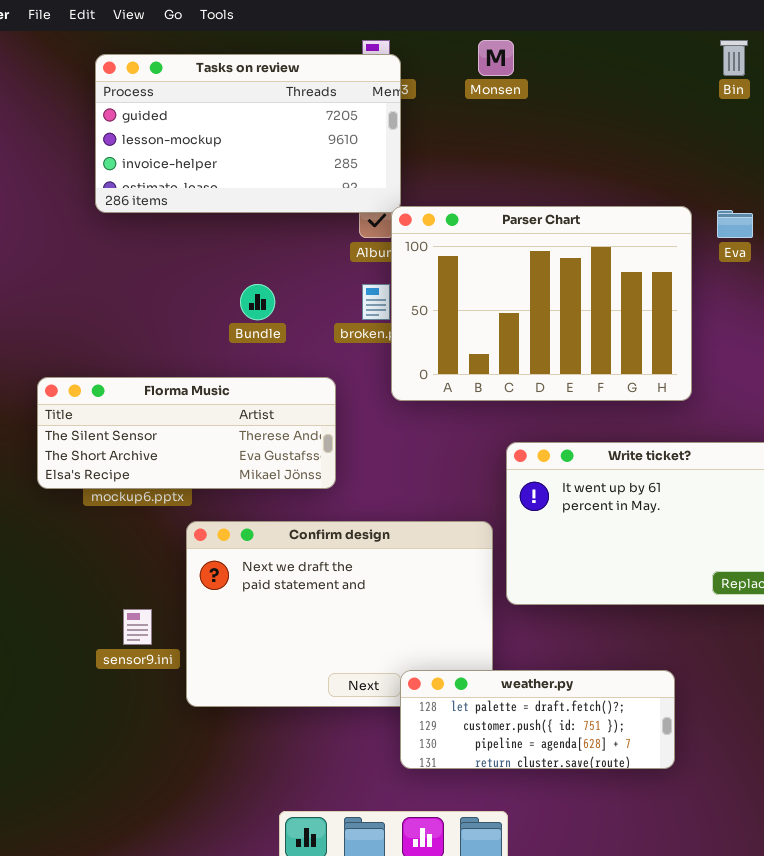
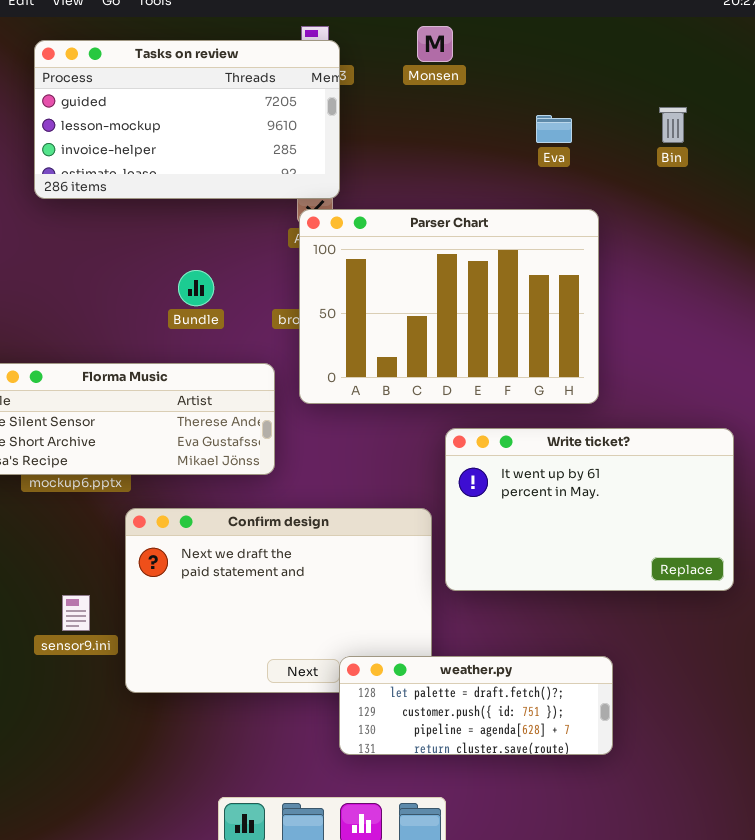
Bin: [720,40,748,76] -> [659,107,687,143], moved
Parser Chart: [391,206,692,401] -> [299,209,599,404], moved
Eva: [717,210,753,238] -> [536,115,572,143], moved

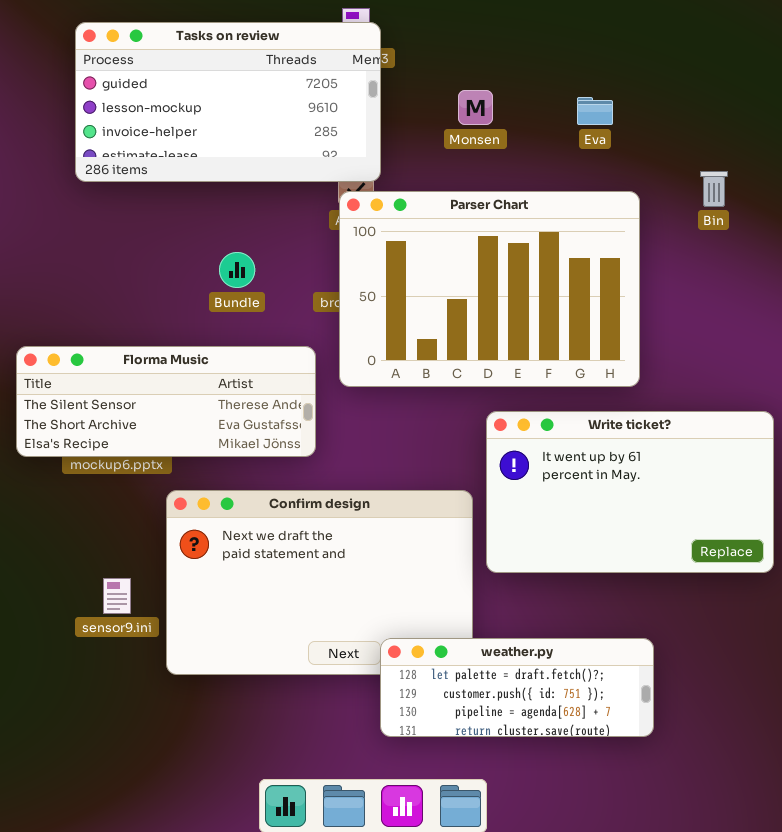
Monsen: [417,26,453,62] -> [458,90,493,125], moved
Bin: [659,107,687,143] -> [700,171,728,207], moved

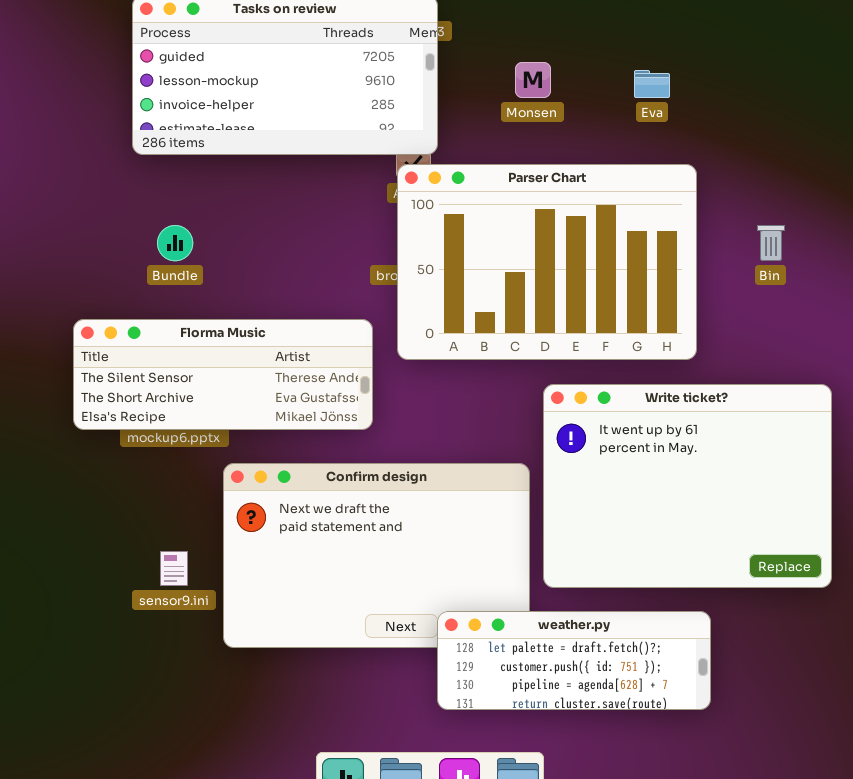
Bin: [700,171,728,207] -> [757,225,785,261], moved
Bundle: [219,252,255,288] -> [157,225,193,261], moved
Write ticket?: [486,411,774,573] -> [543,384,832,588], resized

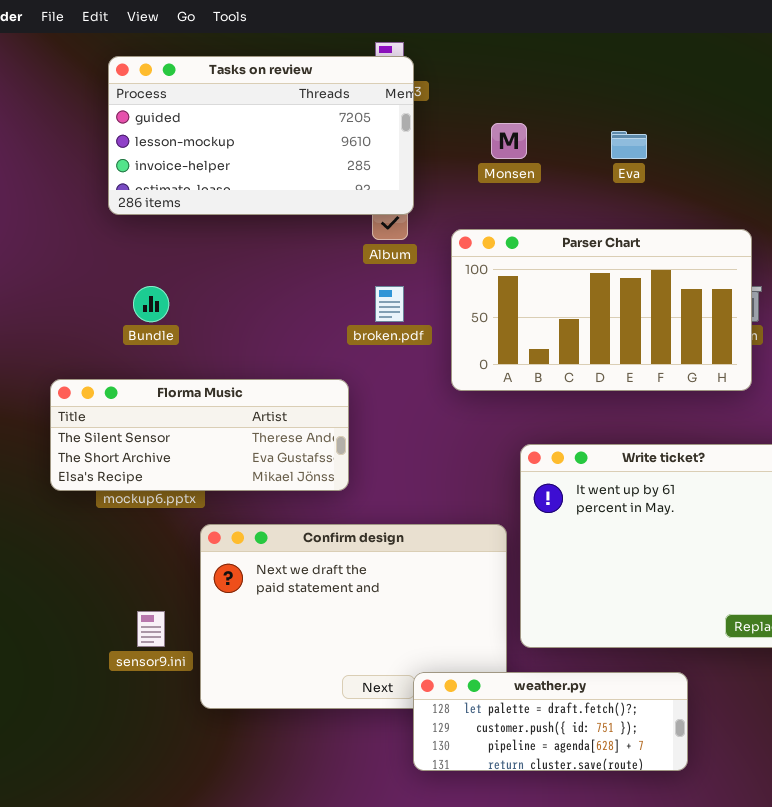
Parser Chart: [397,164,697,360] -> [451,229,752,391], moved, resized

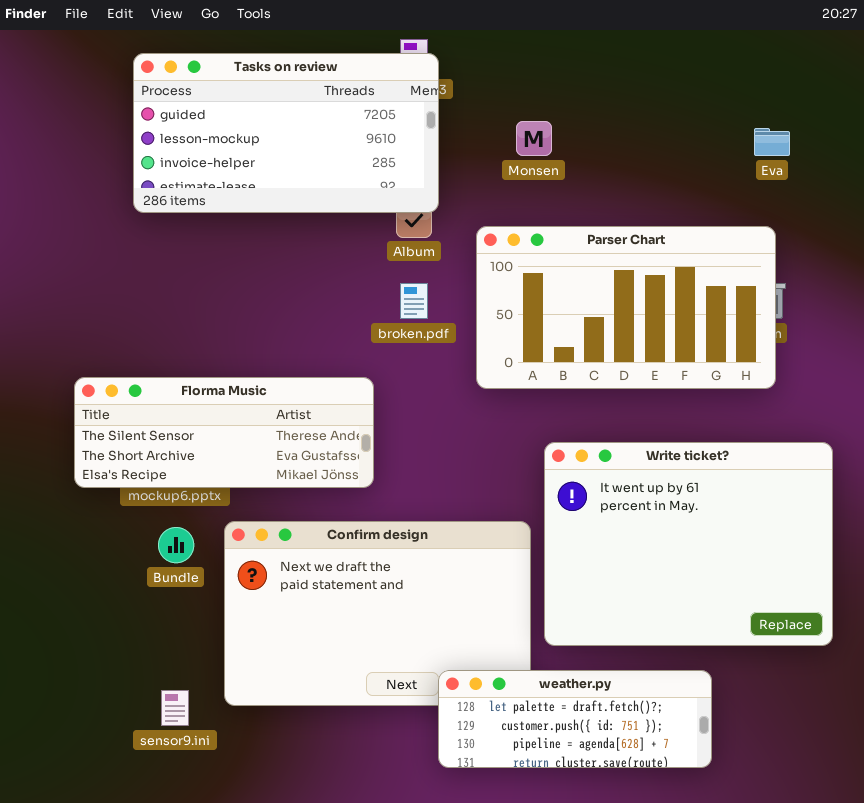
Eva: [611,131,647,159] -> [754,128,790,156], moved
Bundle: [133,286,169,322] -> [158,527,194,563], moved
sensor9.ini: [137,611,165,647] -> [161,690,189,726], moved

